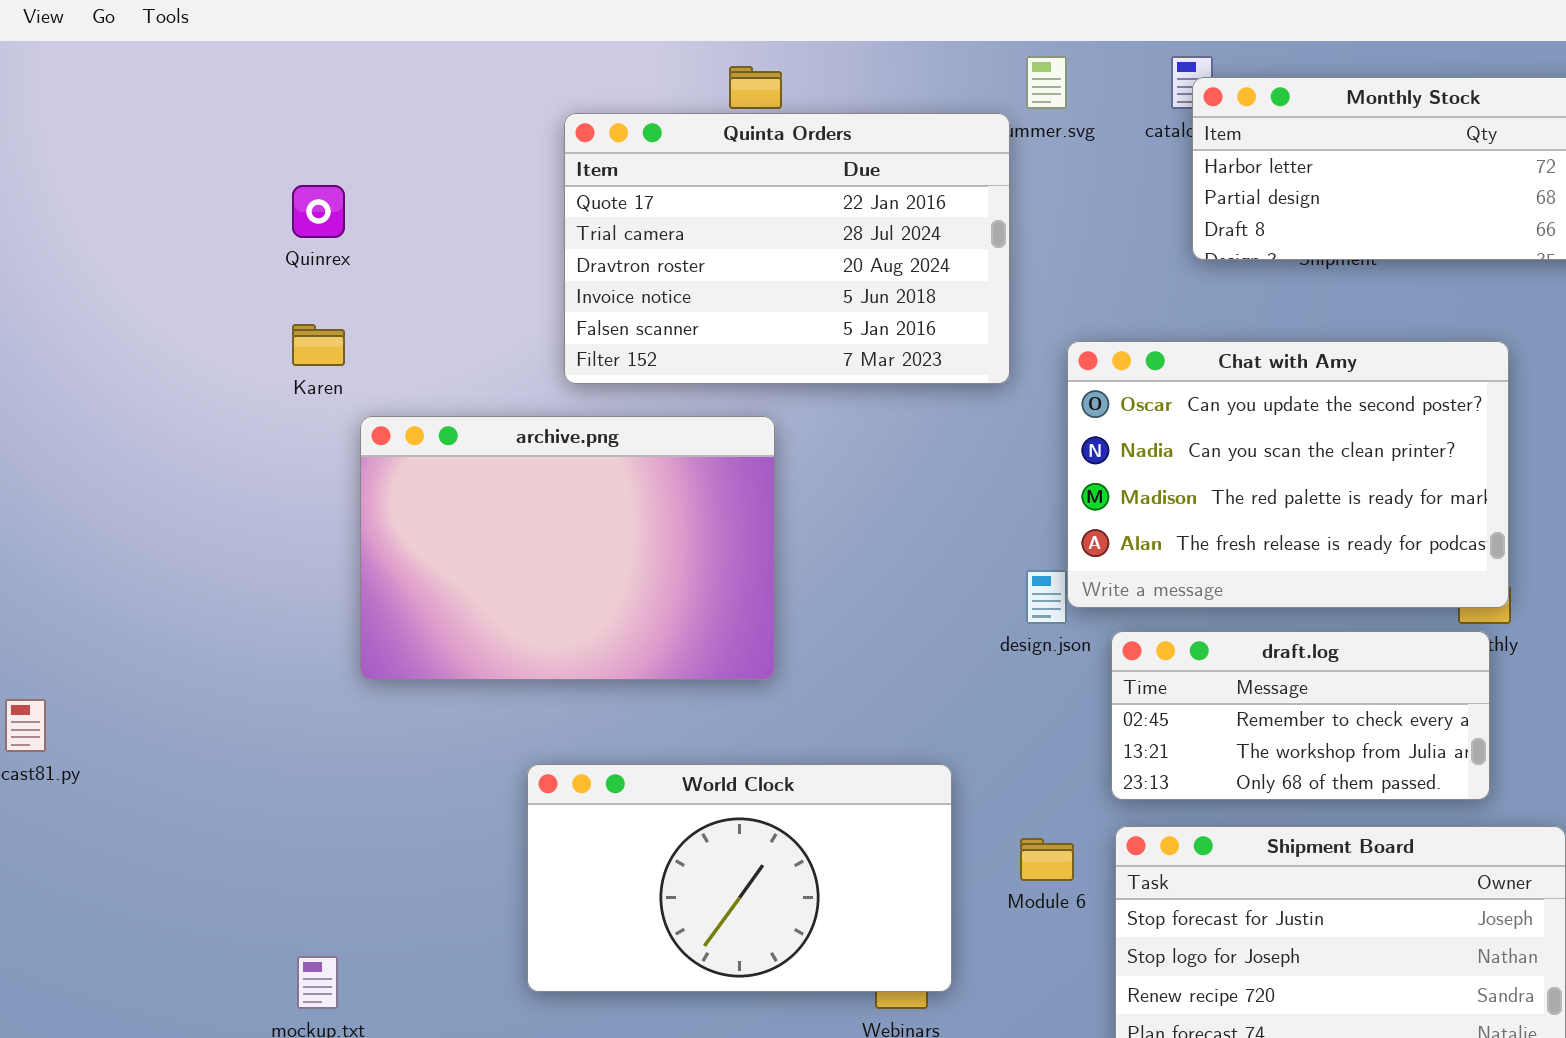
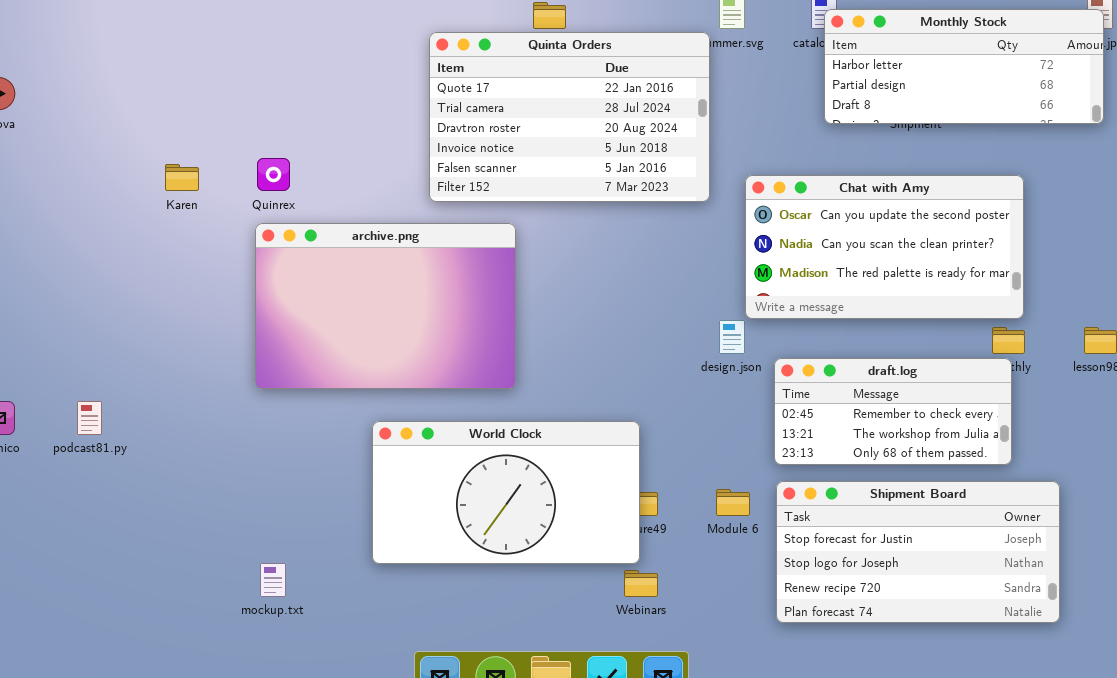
Quinrex: [292,185,345,238] -> [257,158,290,191], moved
Karen: [292,324,345,366] -> [165,164,199,191], moved
Chat with Amy: [1067,341,1509,608] -> [745,175,1024,319], resized
archive.png: [360,416,775,680] -> [255,223,516,389], moved
World Clock: [527,764,952,992] -> [372,421,640,564], moved

